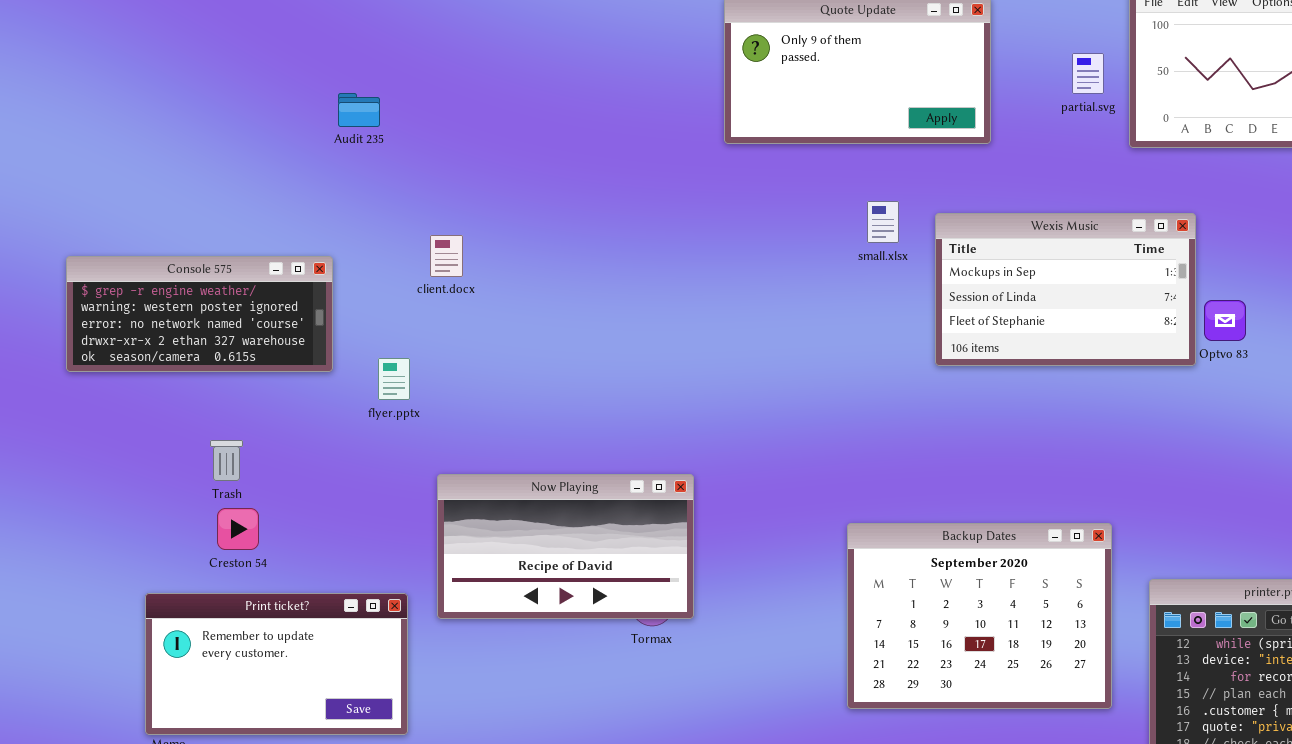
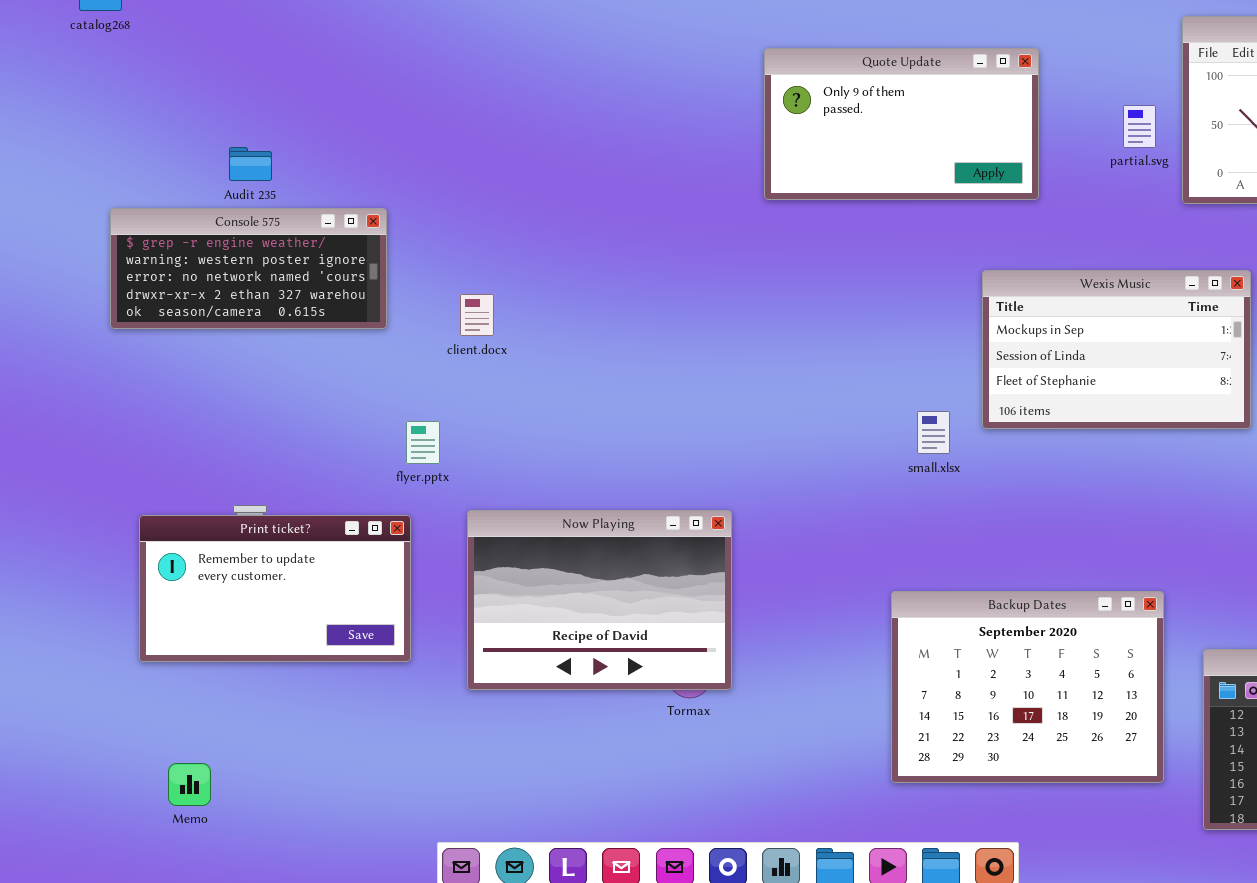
Audit 235: [338,93,380,127] -> [229,147,272,181], moved
small.xlsx: [867,201,899,243] -> [917,411,950,454], moved
Console 575: [66,256,333,372] -> [110,208,387,329], moved
Now Playing: [437,474,694,619] -> [467,510,732,690], resized
Print ticket?: [145,593,408,735] -> [139,515,411,662], moved

